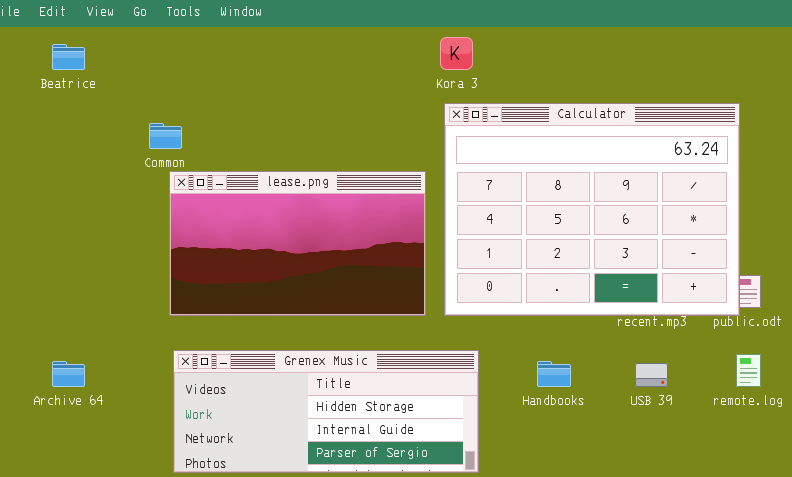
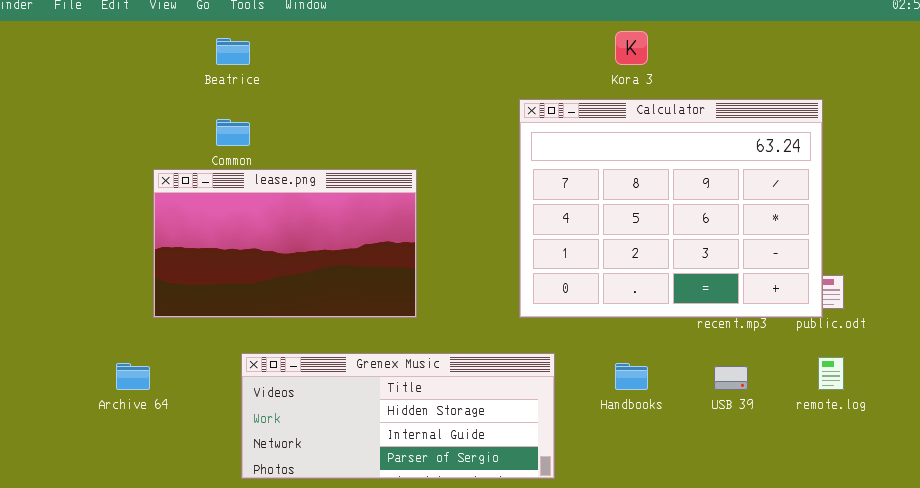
Kora 3: [440,37,473,70] -> [615,31,648,65], moved
Beatrice: [52,44,85,70] -> [216,38,250,65], moved
lease.png: [169,171,426,316] -> [153,169,417,318], moved

